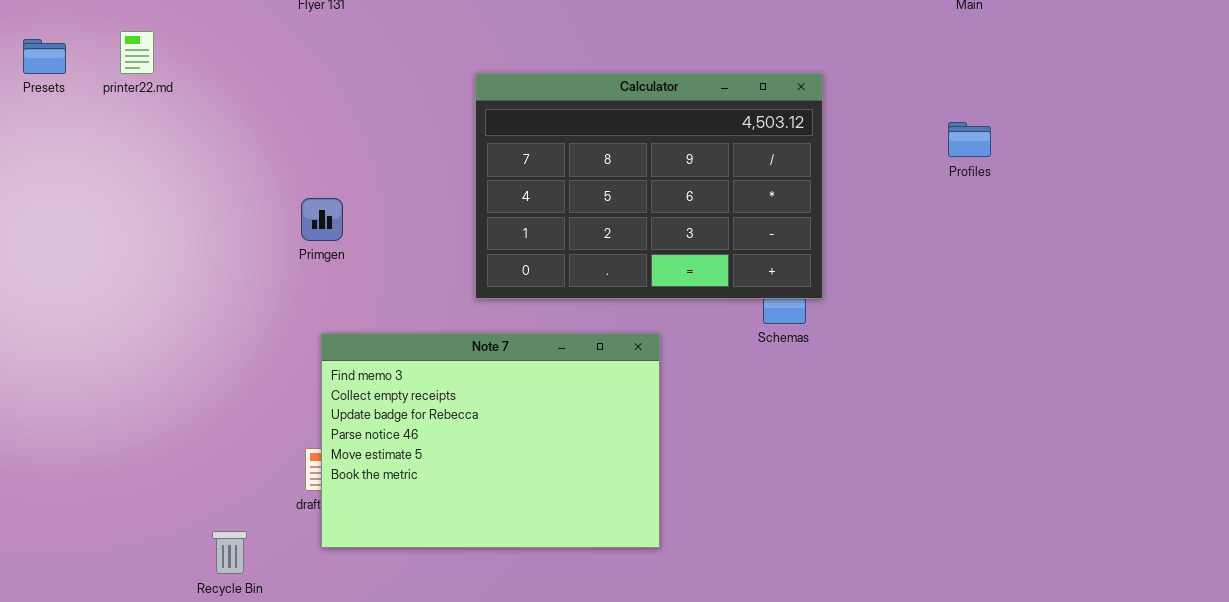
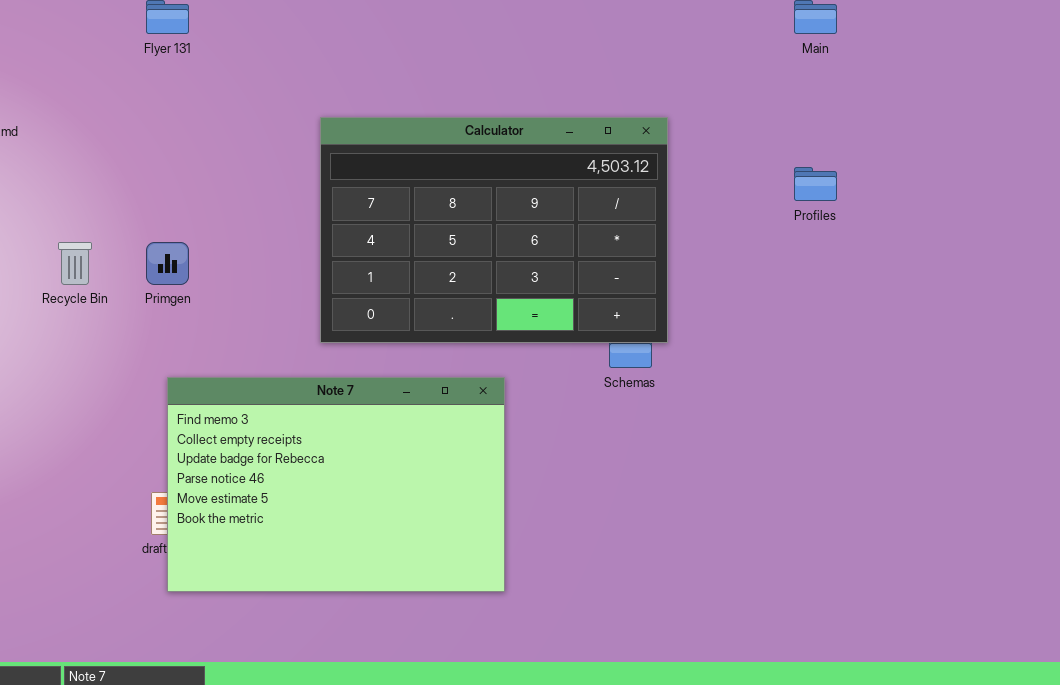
Recycle Bin: [212,531,247,574] -> [58,242,92,285], moved

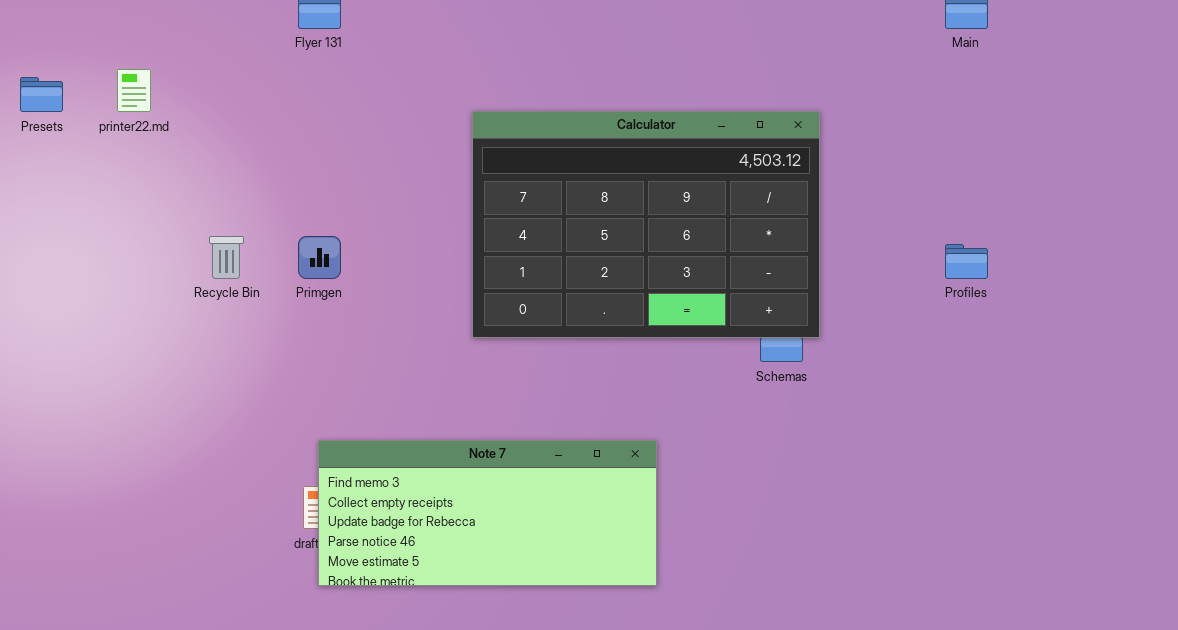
Profiles: [794,167,837,201] -> [945,244,988,279], moved
Note 7: [167,377,505,592] -> [318,440,657,586], resized

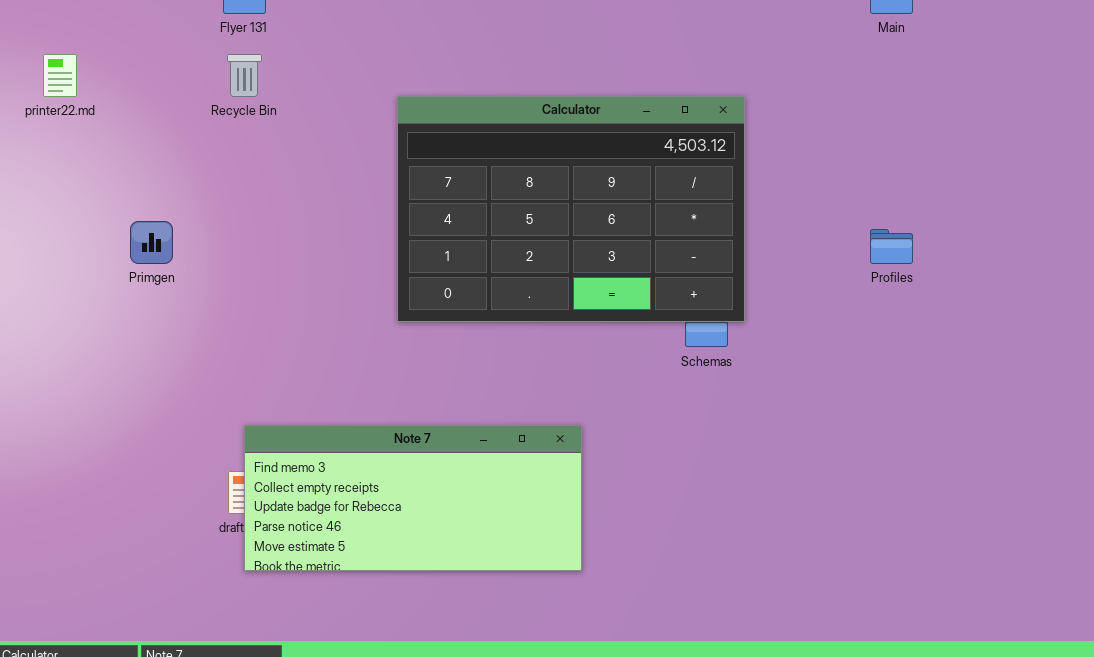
Recycle Bin: [209,236,244,279] -> [227,54,262,97], moved
Primgen: [298,236,341,279] -> [130,221,173,264], moved

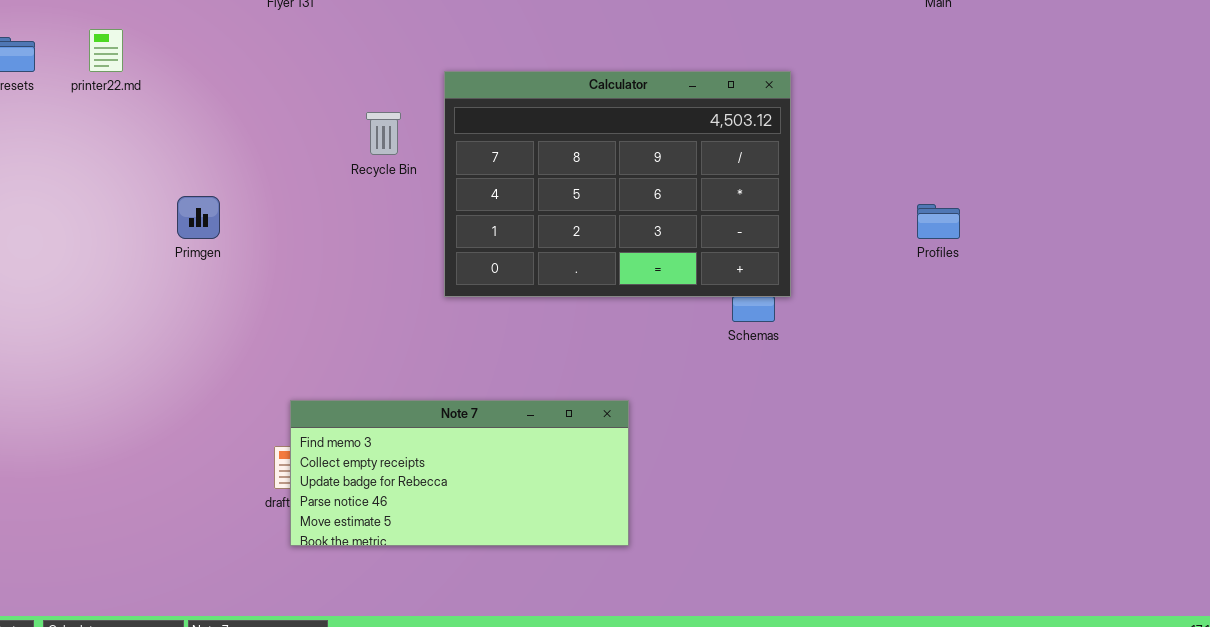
Recycle Bin: [227,54,262,97] -> [366,112,401,155], moved

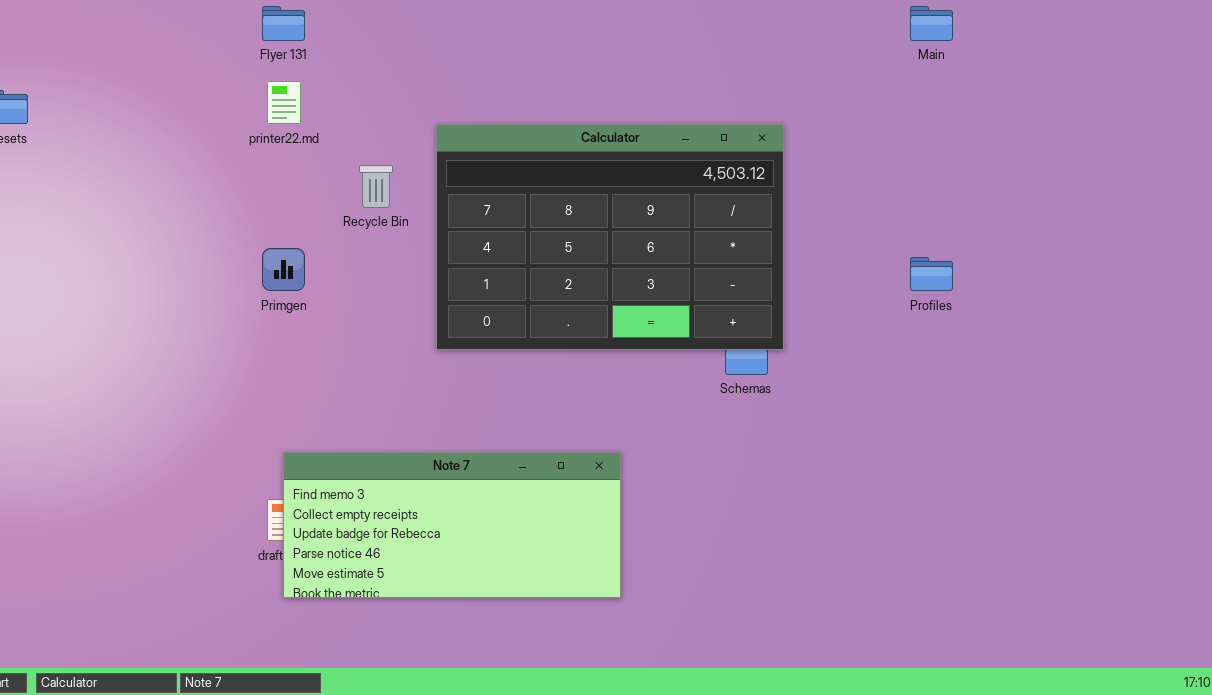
printer22.md: [89,29,123,72] -> [267,81,301,124], moved
Primgen: [177,196,220,239] -> [262,248,305,291], moved

